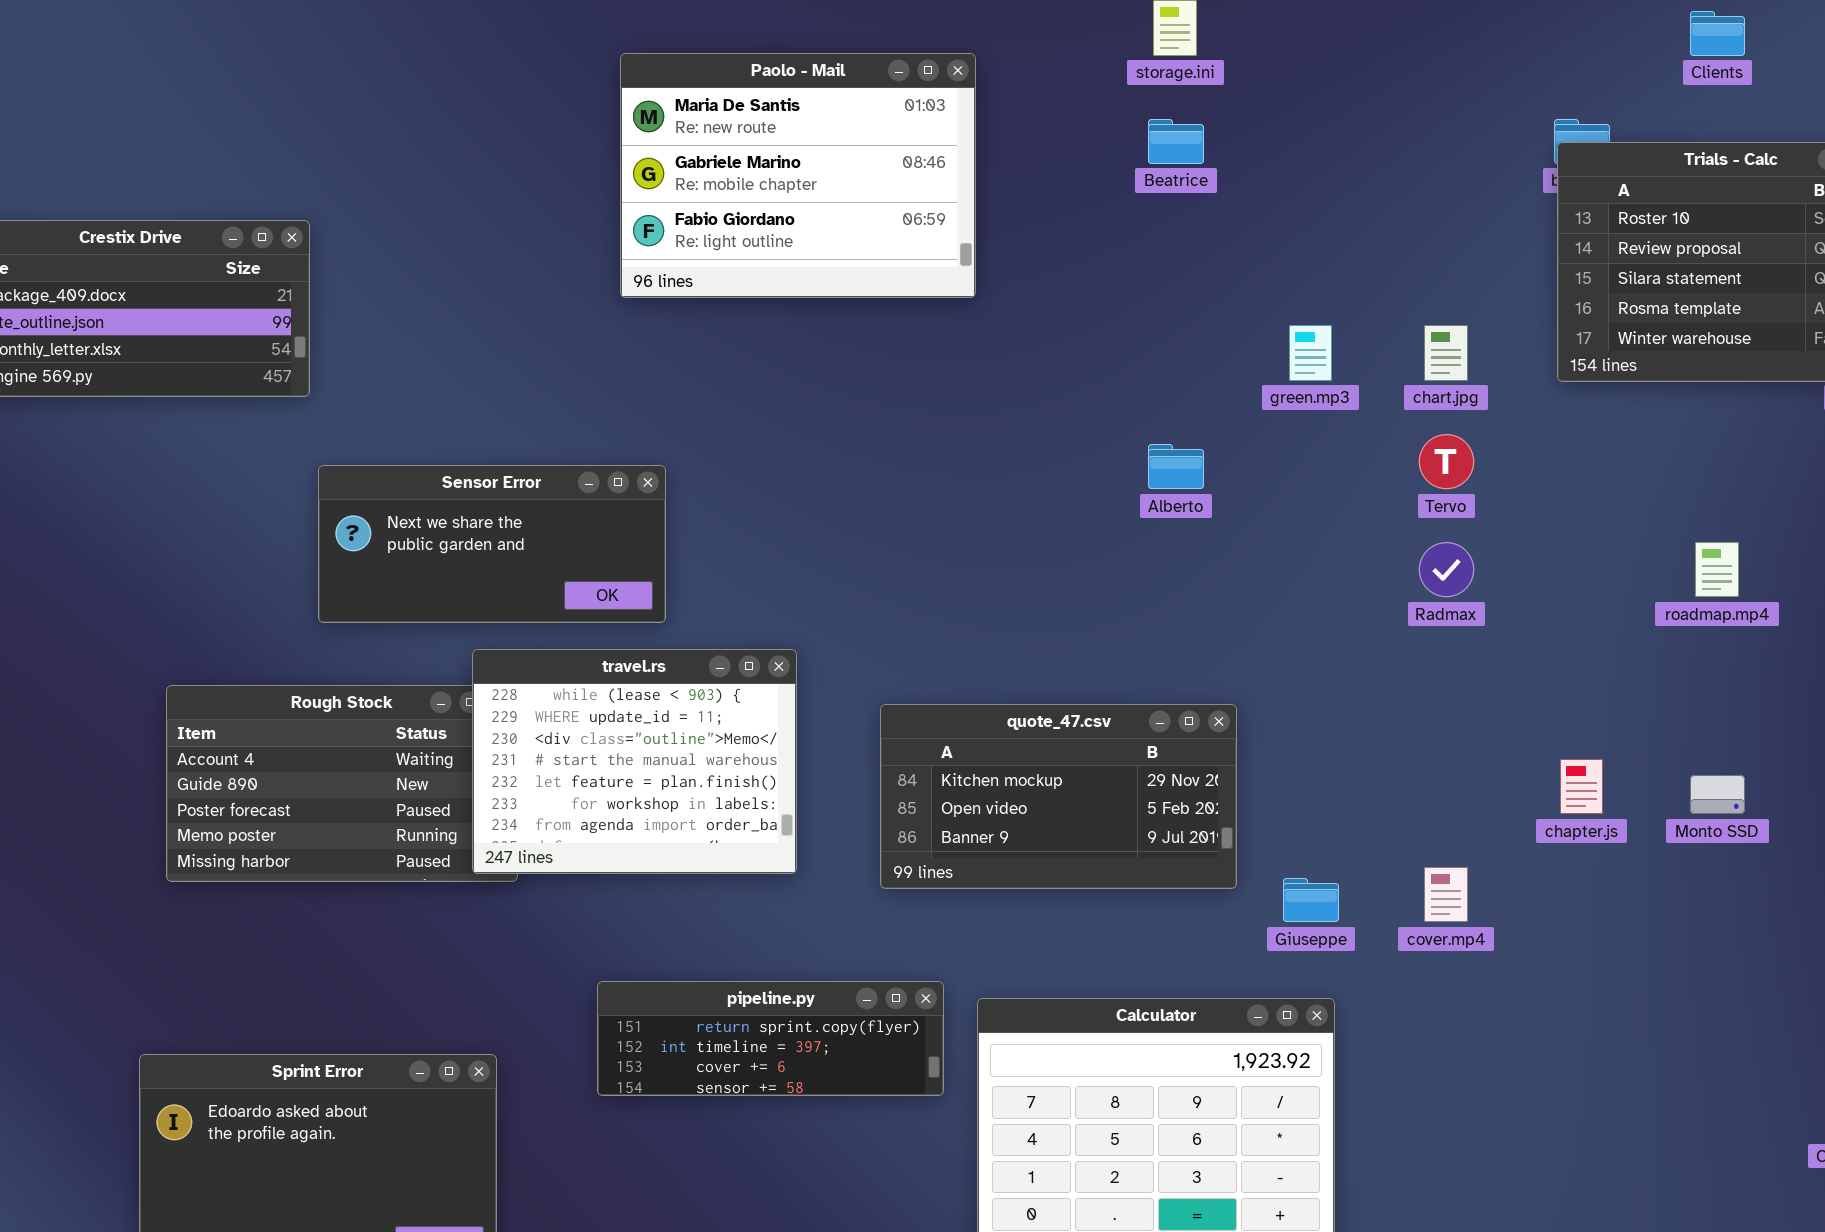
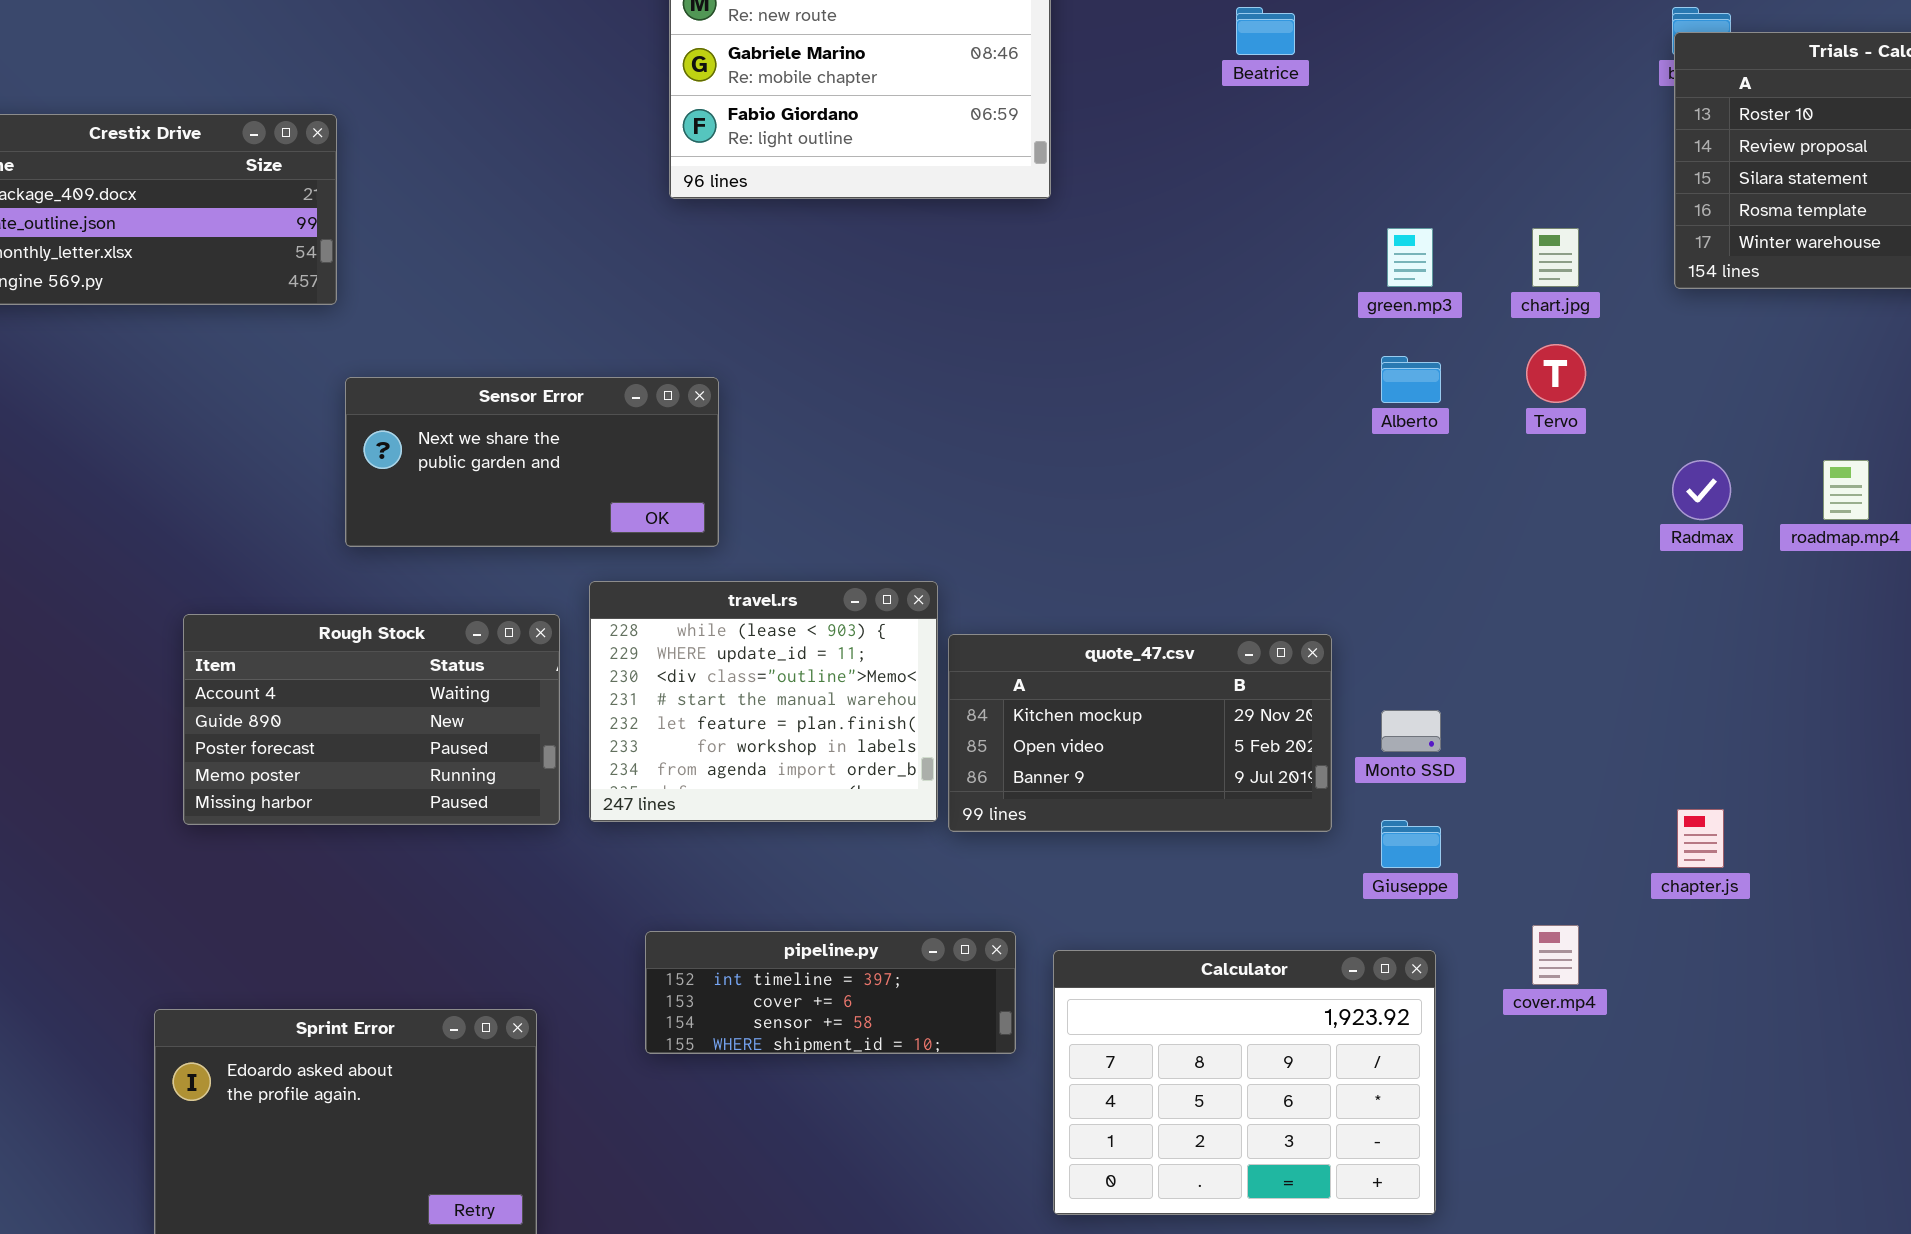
Alberto: [1148,444,1204,489] -> [1381,356,1441,403], moved
Radmax: [1419,542,1474,597] -> [1672,460,1731,520], moved
travel.rs: [472,649,797,874] -> [589,581,938,822], moved
chapter.js: [1560,759,1603,814] -> [1677,809,1724,868], moved
Monto SSD: [1690,775,1745,814] -> [1381,710,1441,752], moved
cover.mp4: [1424,867,1468,922] -> [1532,925,1579,985], moved
pipeline.py: [597,981,944,1096] -> [645,931,1016,1054], scrolled down 1 row

